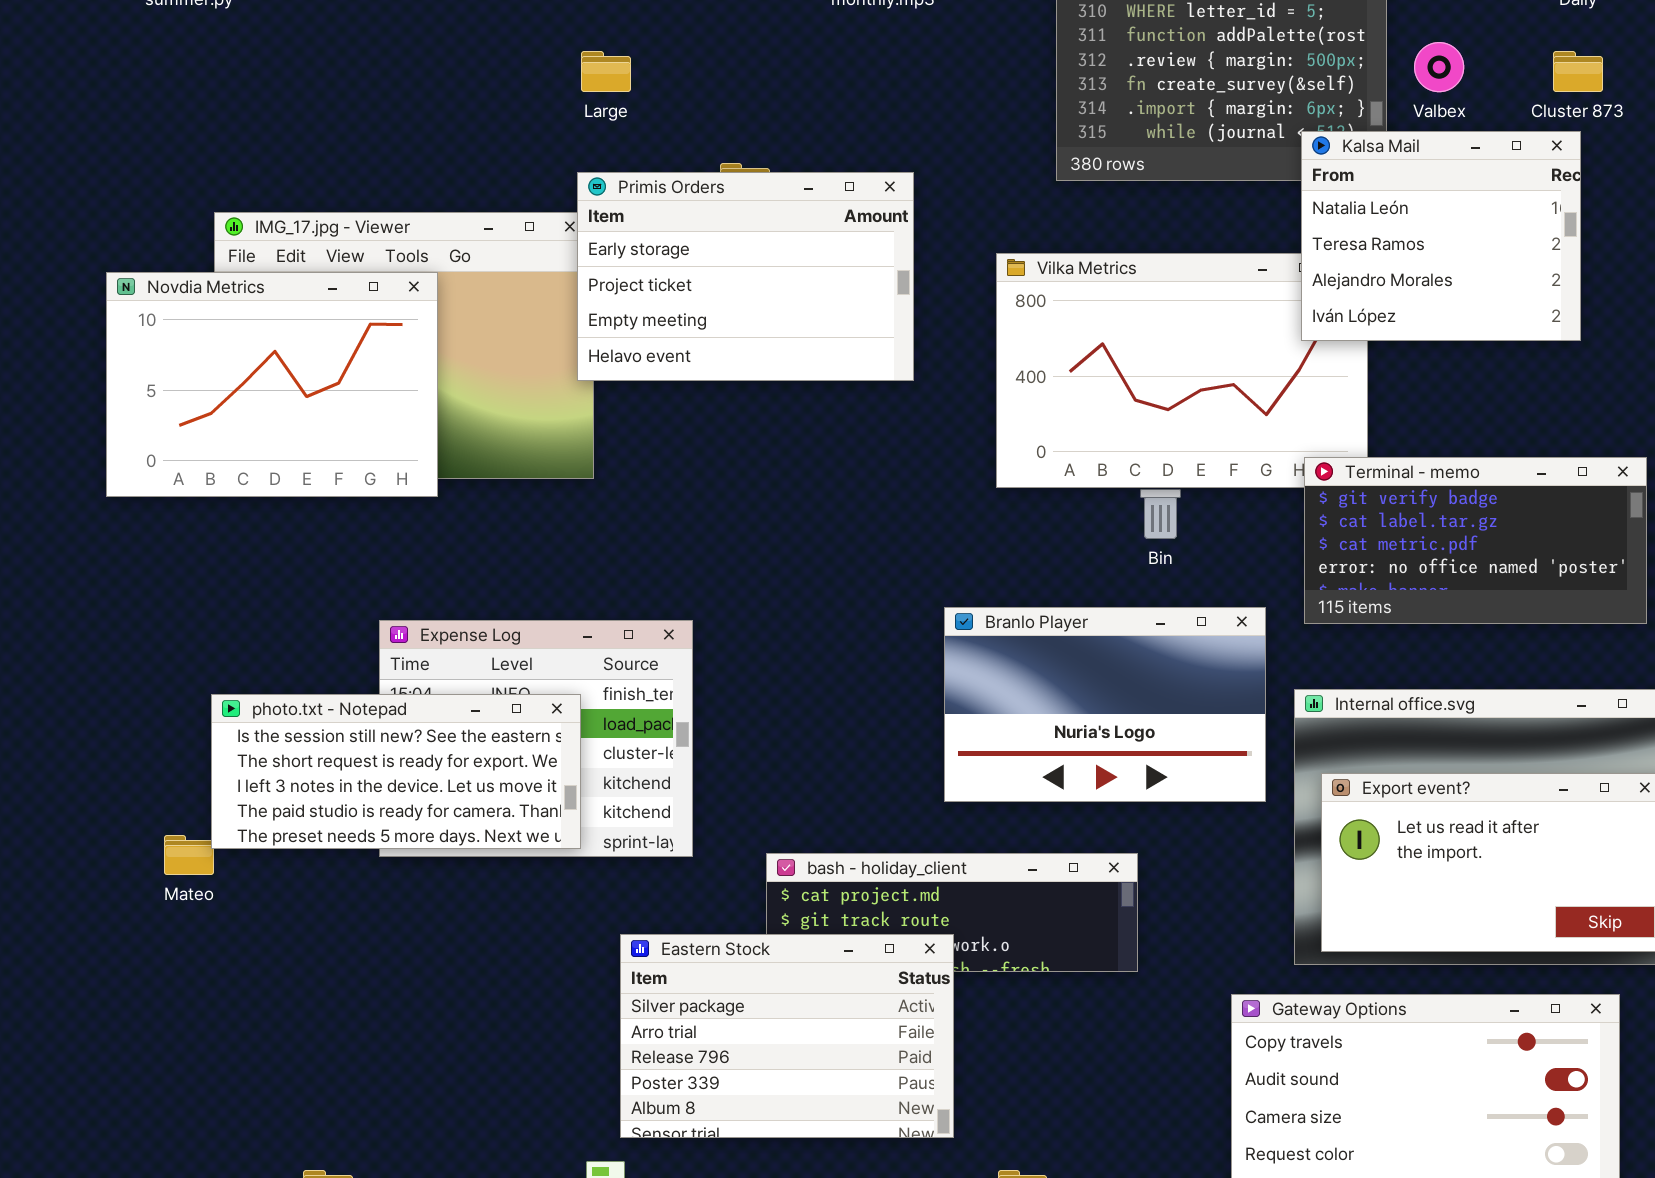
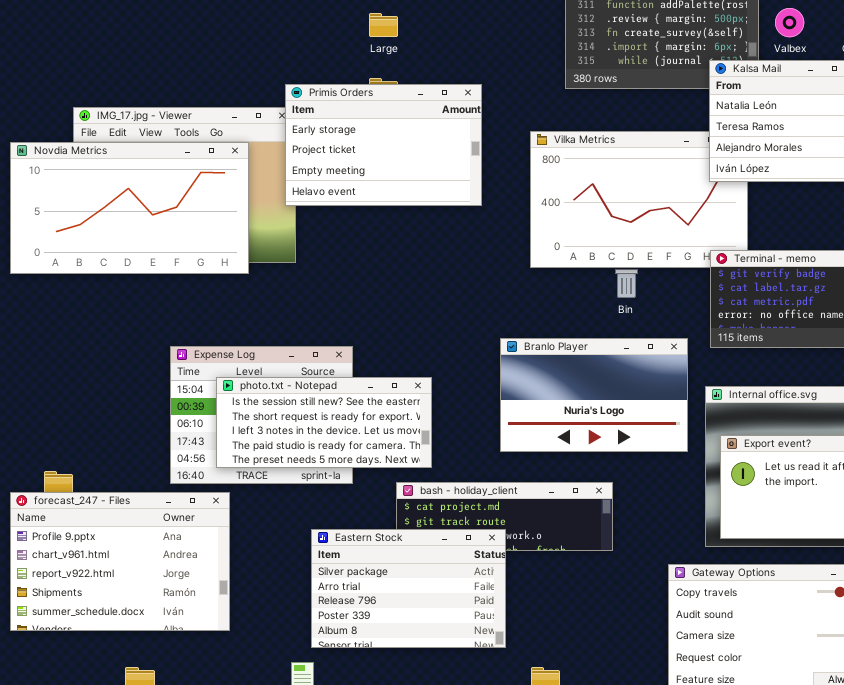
Large: [581,51,631,92] -> [369,13,398,37], moved
Novdia Metrics: [106,272,438,497] -> [10,142,249,274], resized
photo.txt - Notepad: [211,694,581,849] -> [216,377,432,468], moved
forecast_247 - Files: none -> [10,492,230,631], opened

